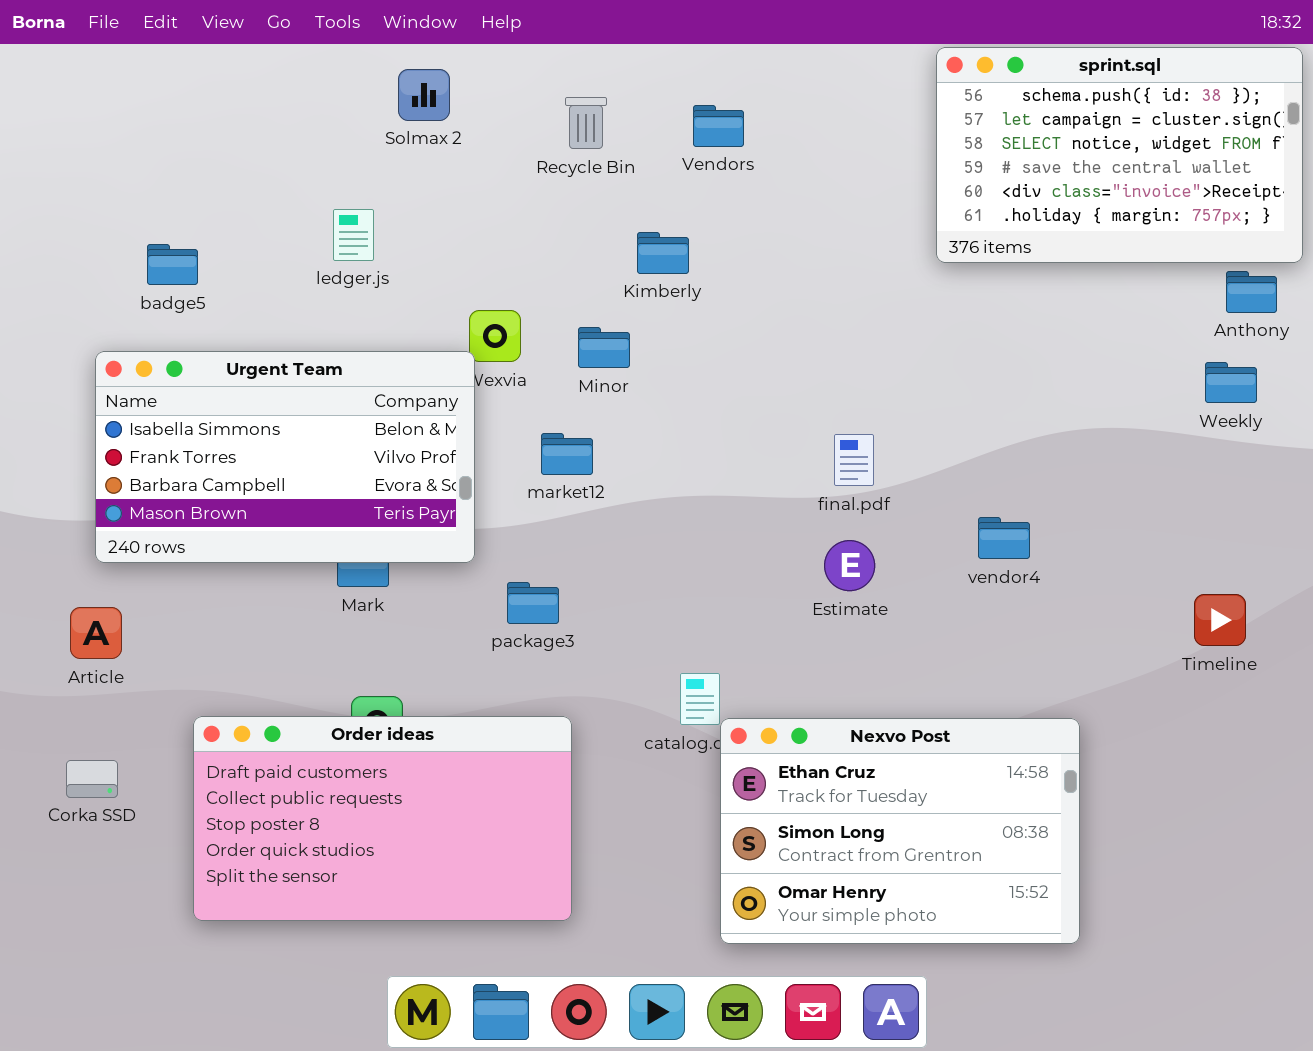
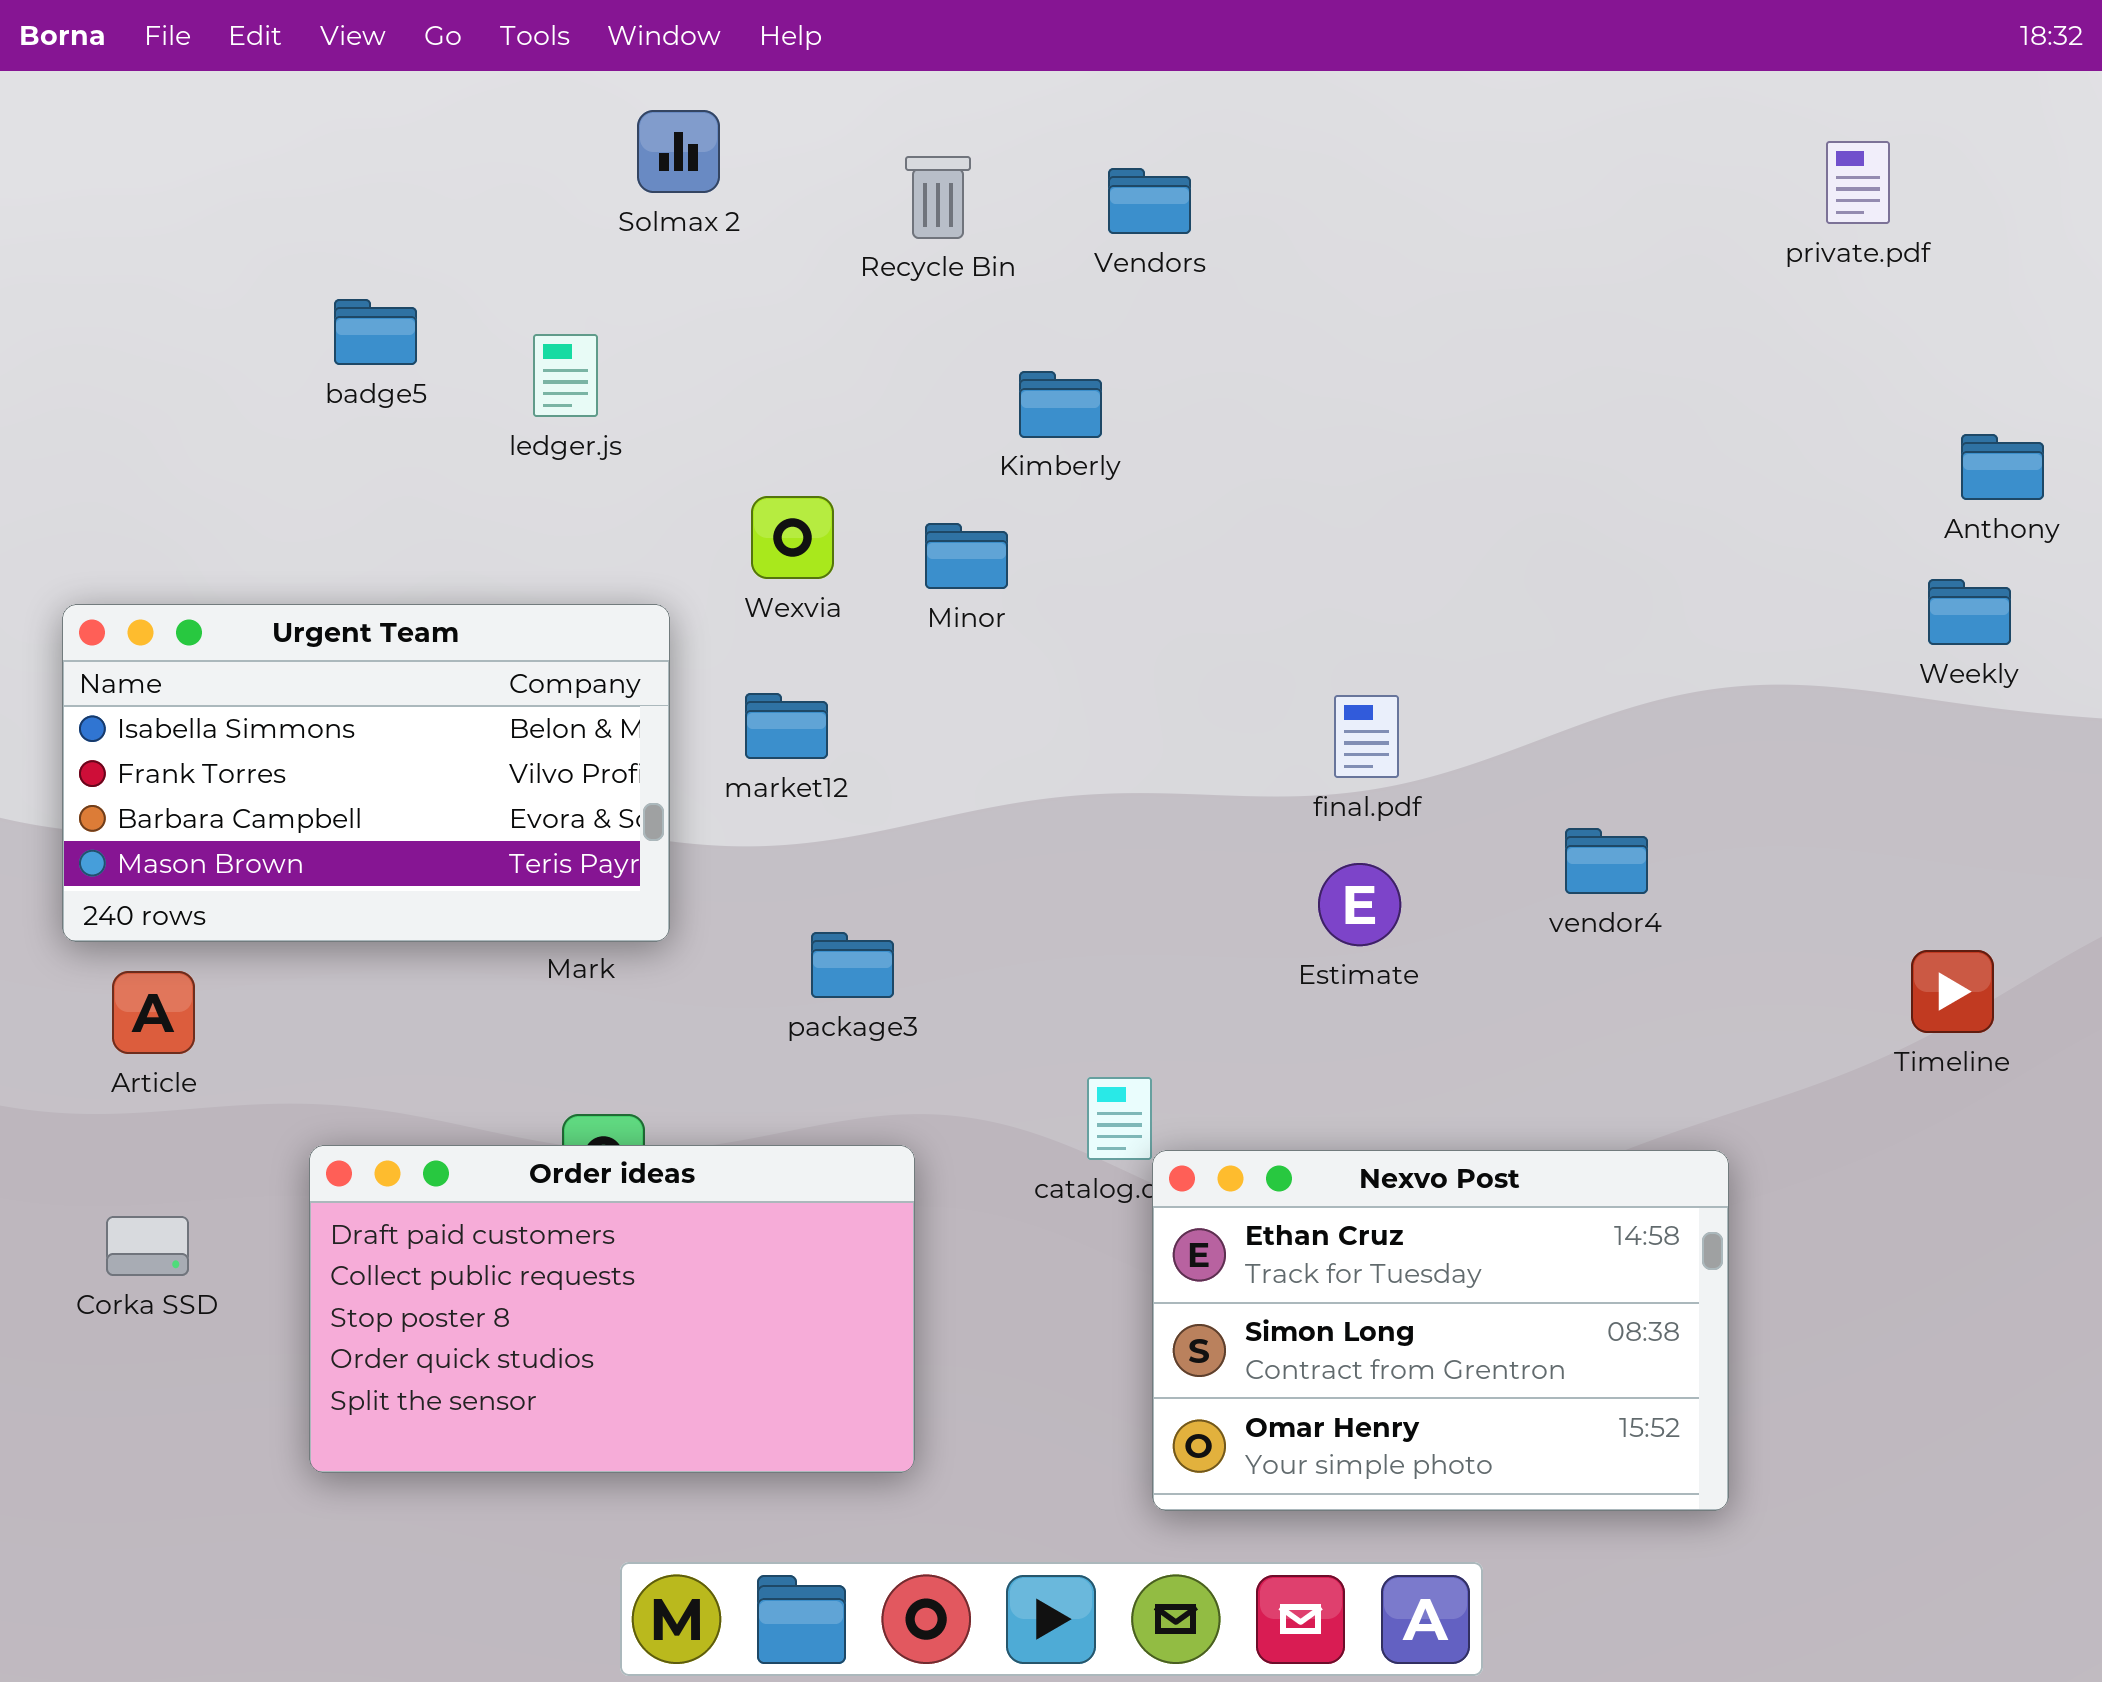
sprint.sql: [936,47,1303,263] -> none, closed
badge5: [147,244,198,285] -> [334,299,417,365], moved
Urgent Team: [95,351,475,563] -> [62,604,670,942], moved
market12: [541,433,593,475] -> [745,693,828,759], moved

